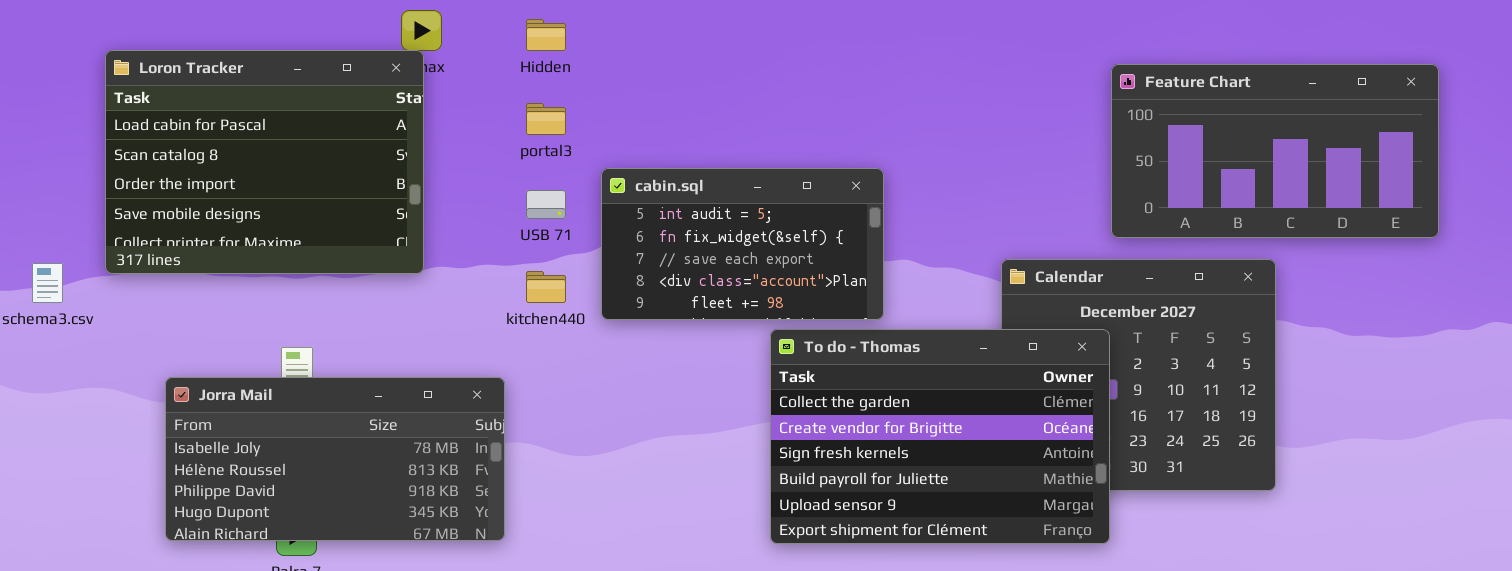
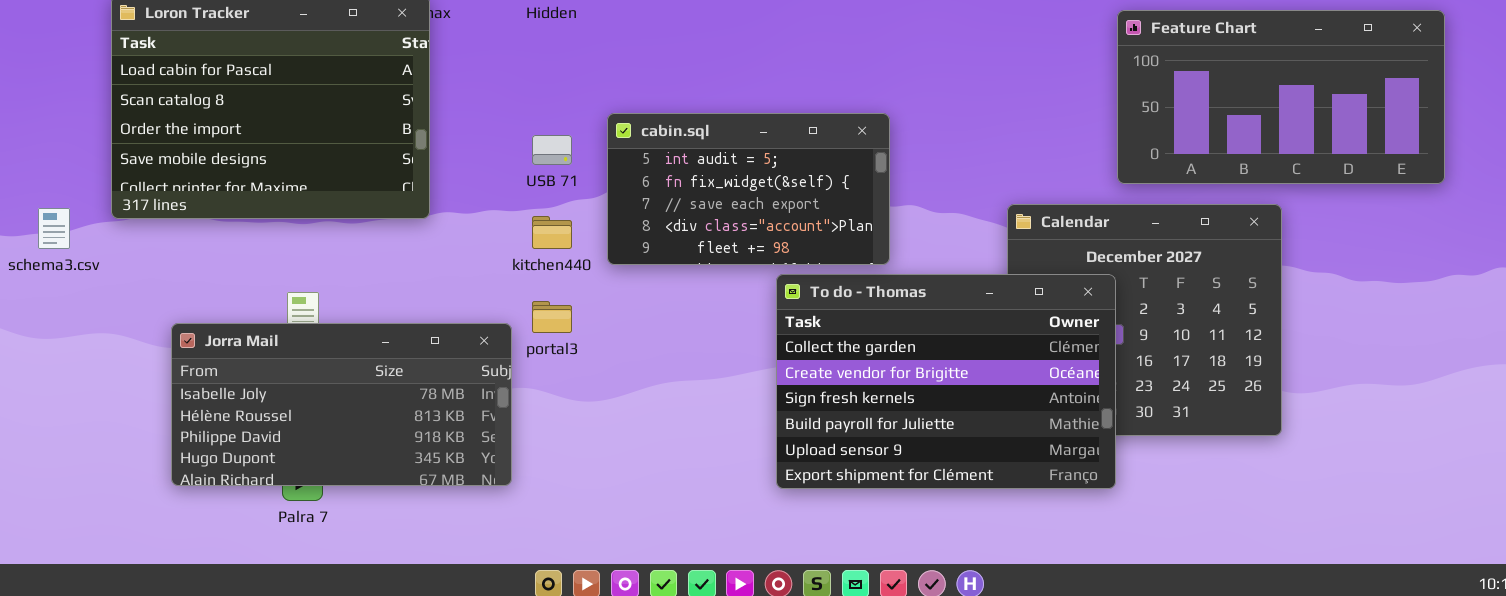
portal3: [526,103,566,135] -> [532,301,572,333], moved

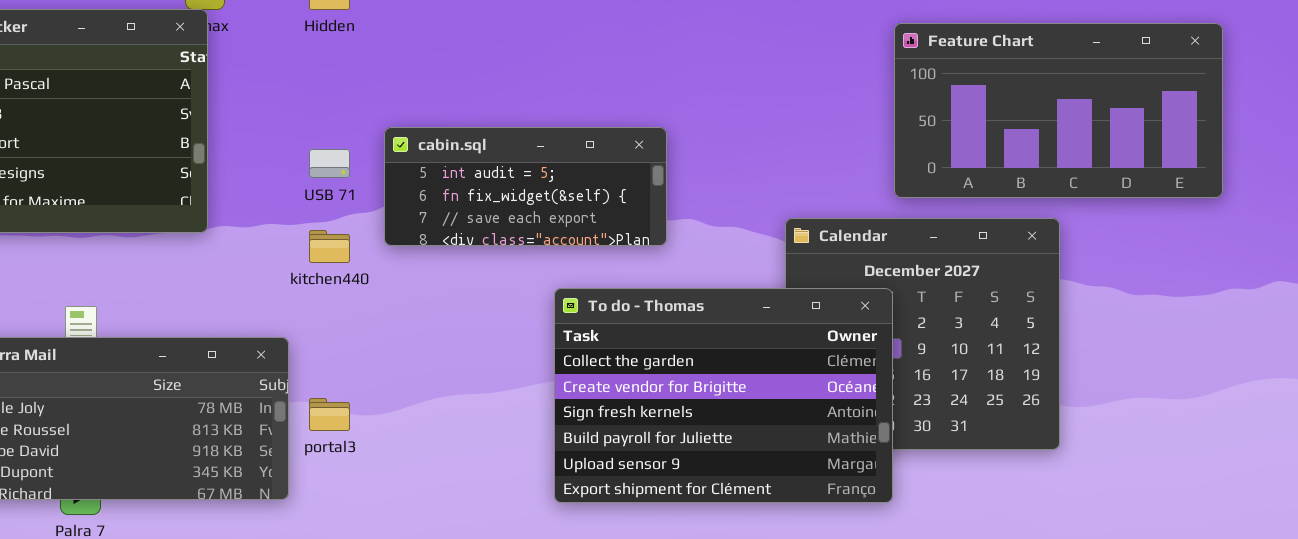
cabin.sql: [607,113,890,265] -> [384,127,667,246], resized
portal3: [532,301,572,333] -> [309,398,350,431], moved

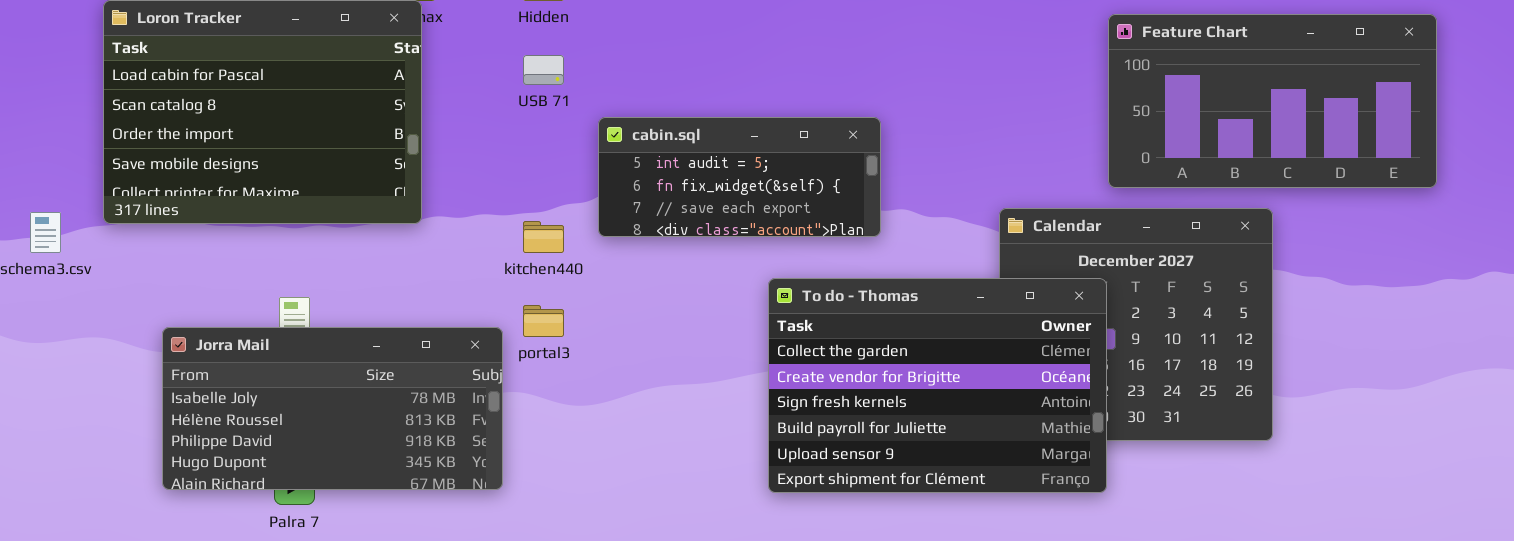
USB 71: [309,149,350,178] -> [523,55,564,85], moved
portal3: [309,398,350,431] -> [523,305,564,337], moved

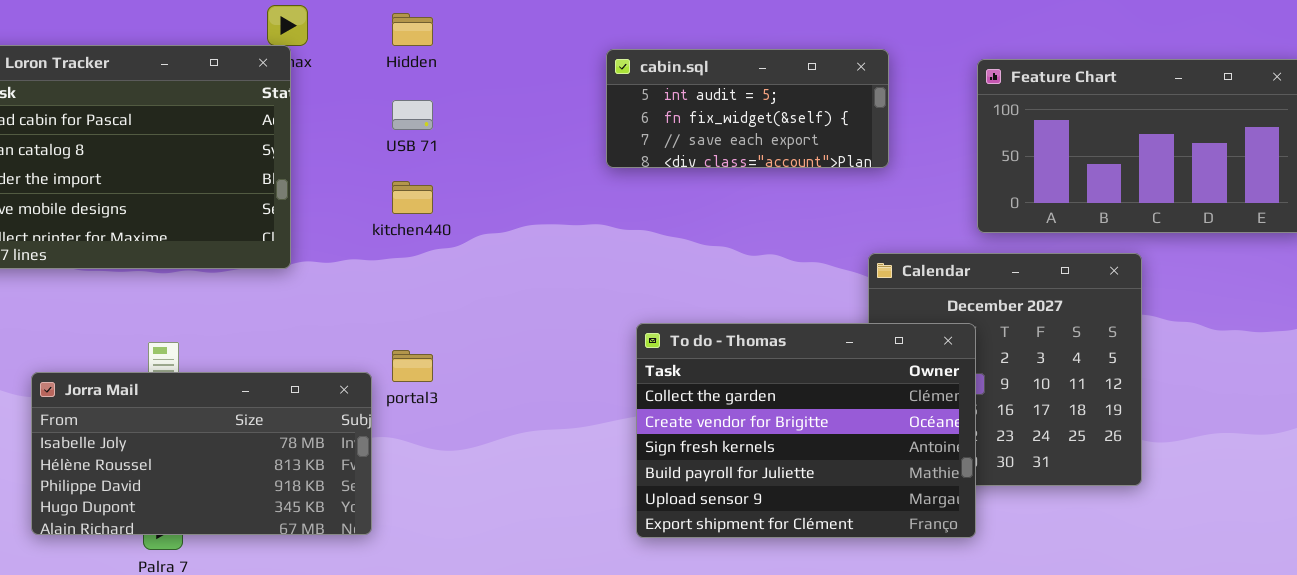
cabin.sql: [598,117,881,237] -> [606,49,889,168], moved
kitchen440: [523,221,564,253] -> [392,181,433,214], moved

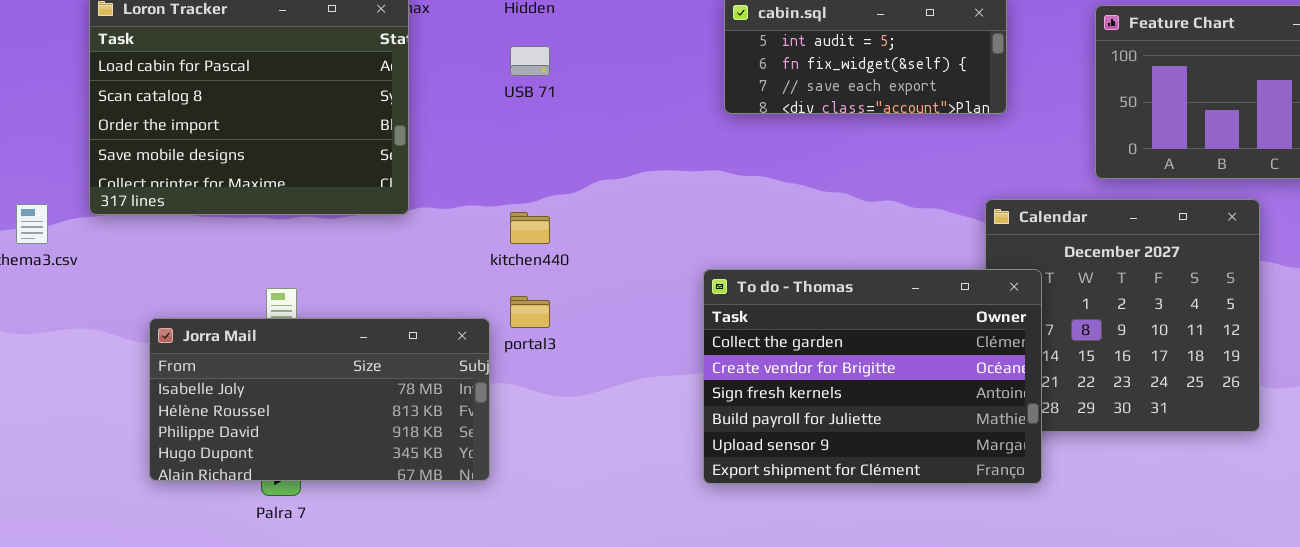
kitchen440: [392,181,433,214] -> [510,212,550,244], moved
To do - Thomas: [636,323,976,538] -> [703,269,1042,484], moved

